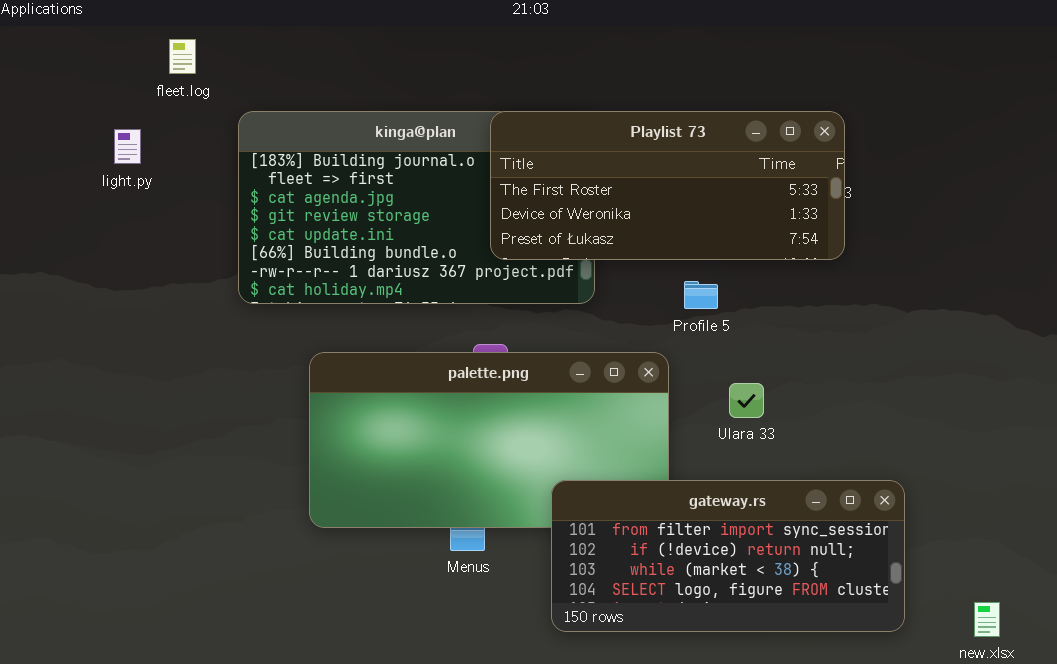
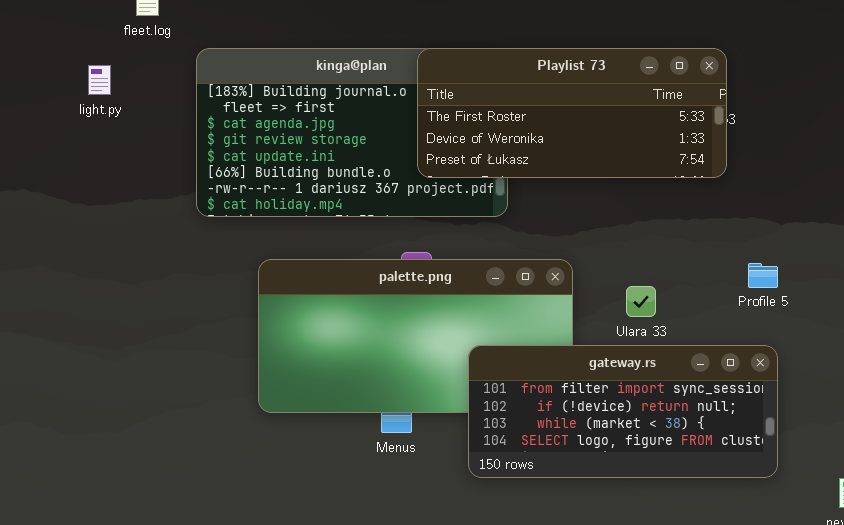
Profile 5: [684,281,718,309] -> [748,263,778,288], moved
gateway.rs: [551,480,905,632] -> [468,345,778,478], moved

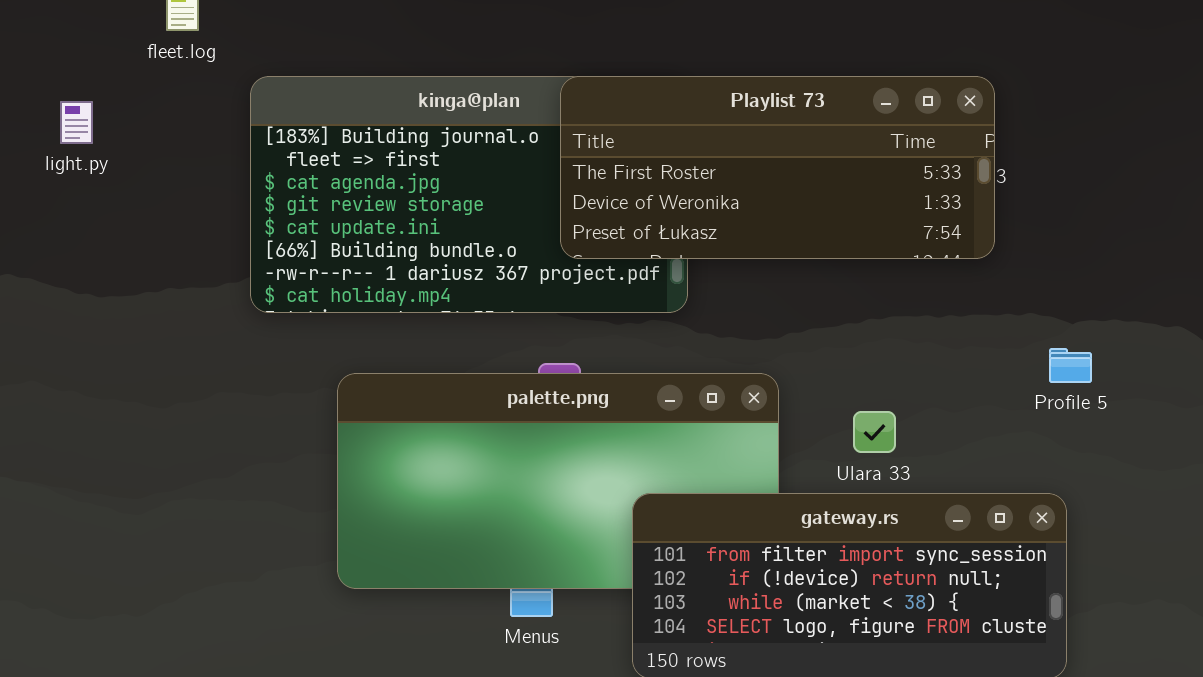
light.py: [88,65,111,95] -> [60,101,93,144], moved
Profile 5: [748,263,778,288] -> [1049,348,1092,383], moved

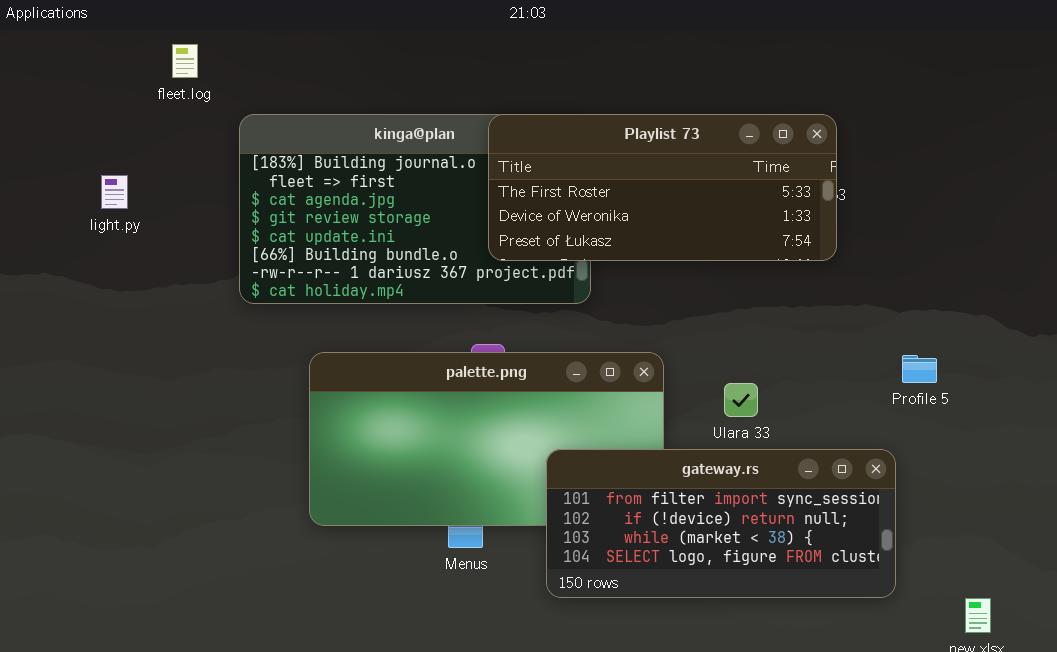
light.py: [60,101,93,144] -> [101,175,128,209], moved
Profile 5: [1049,348,1092,383] -> [902,355,937,383], moved

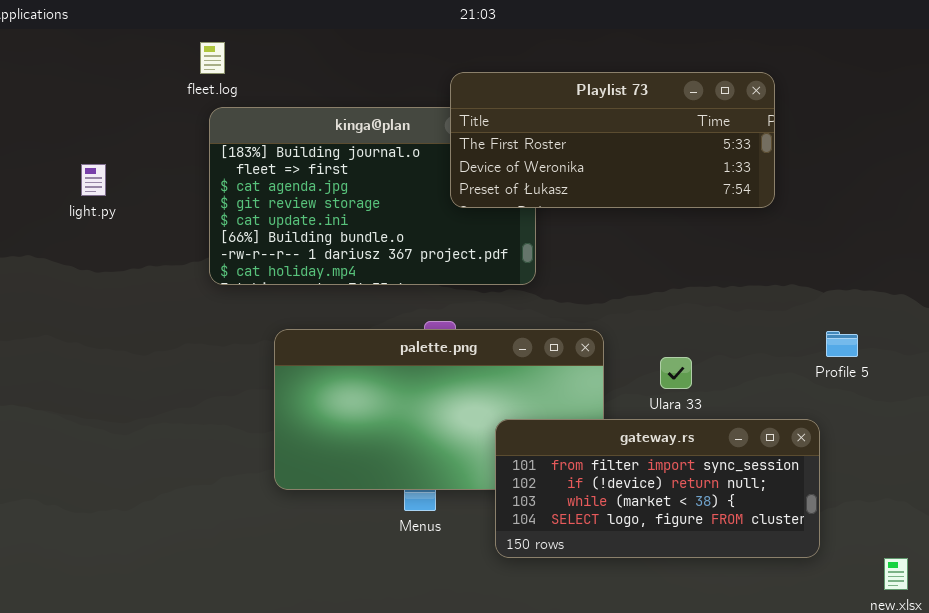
fleet.log: [172,44,198,78] -> [200,42,225,74], moved
Playlist 73: [488,114,837,261] -> [450,72,775,208], moved

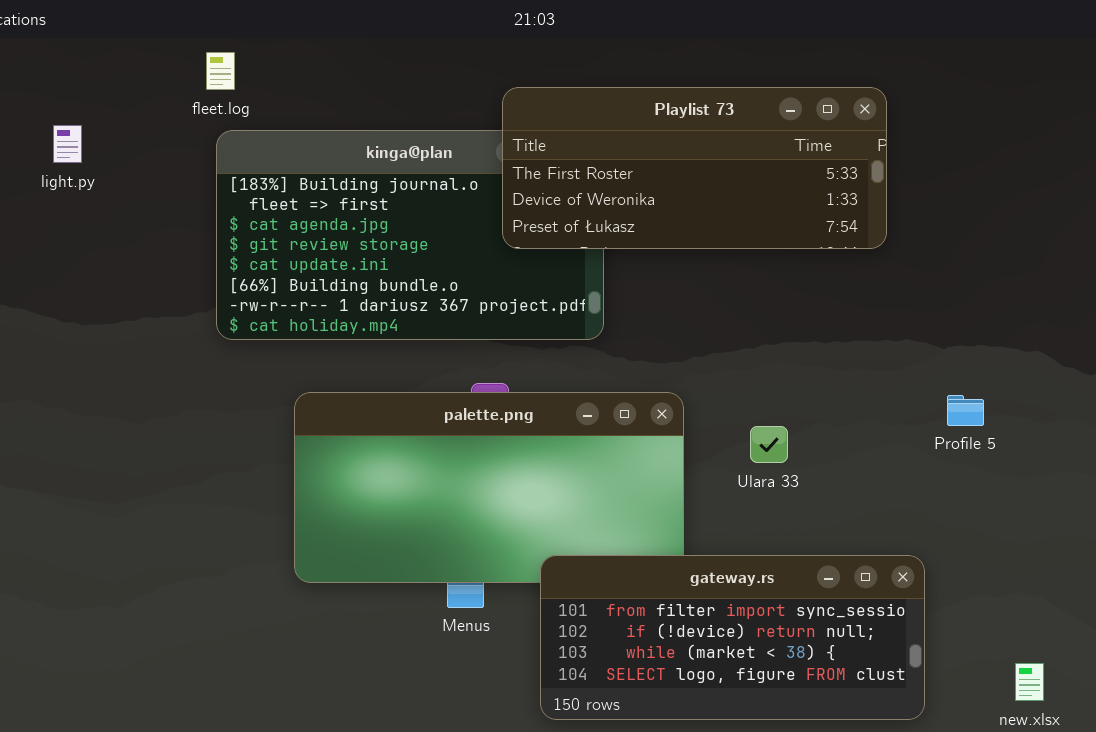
light.py: [81,164,106,196] -> [53,125,82,163], moved
gateway.rs: [495,419,820,558] -> [540,555,925,720], moved

